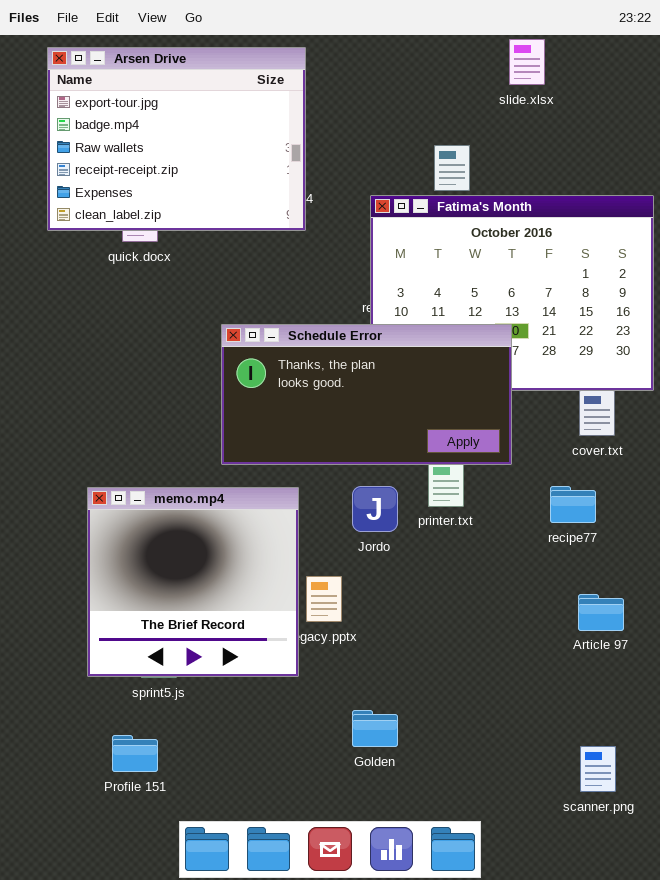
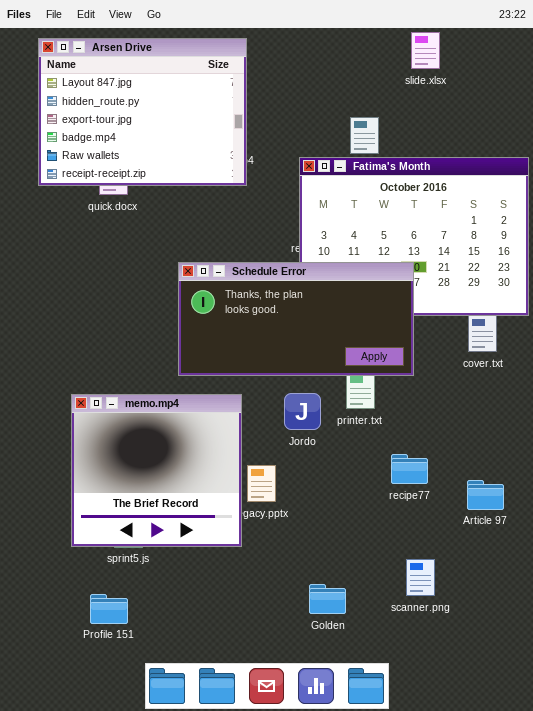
Arsen Drive: [47,47,306,231] -> [38,38,247,186], scrolled up 2 rows
recipe77: [550,486,596,523] -> [391,454,428,484], moved
Golden: [352,710,398,747] -> [309,584,346,614], moved
scanner.png: [580,746,616,792] -> [406,559,435,596], moved

